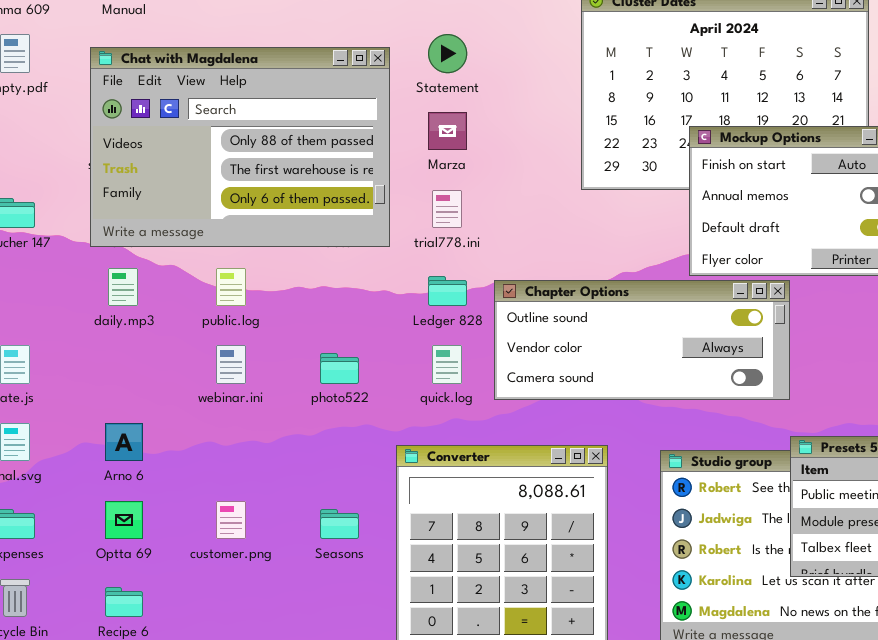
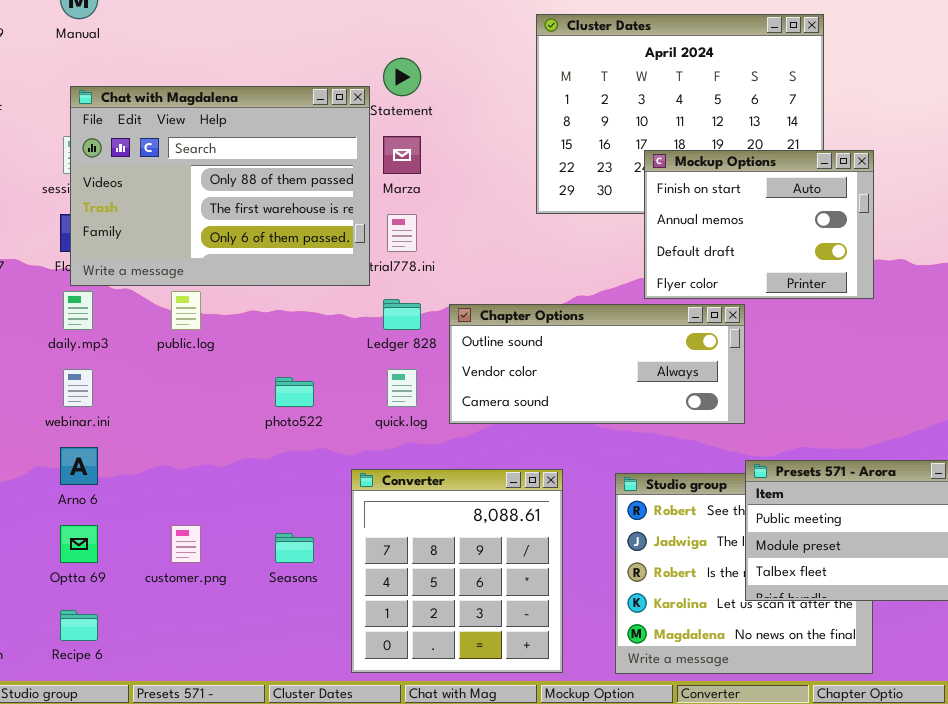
Chat with Magdalena: [90,47,390,247] -> [70,86,370,286], moved
webinar.ini: [216,345,246,384] -> [63,369,93,407], moved

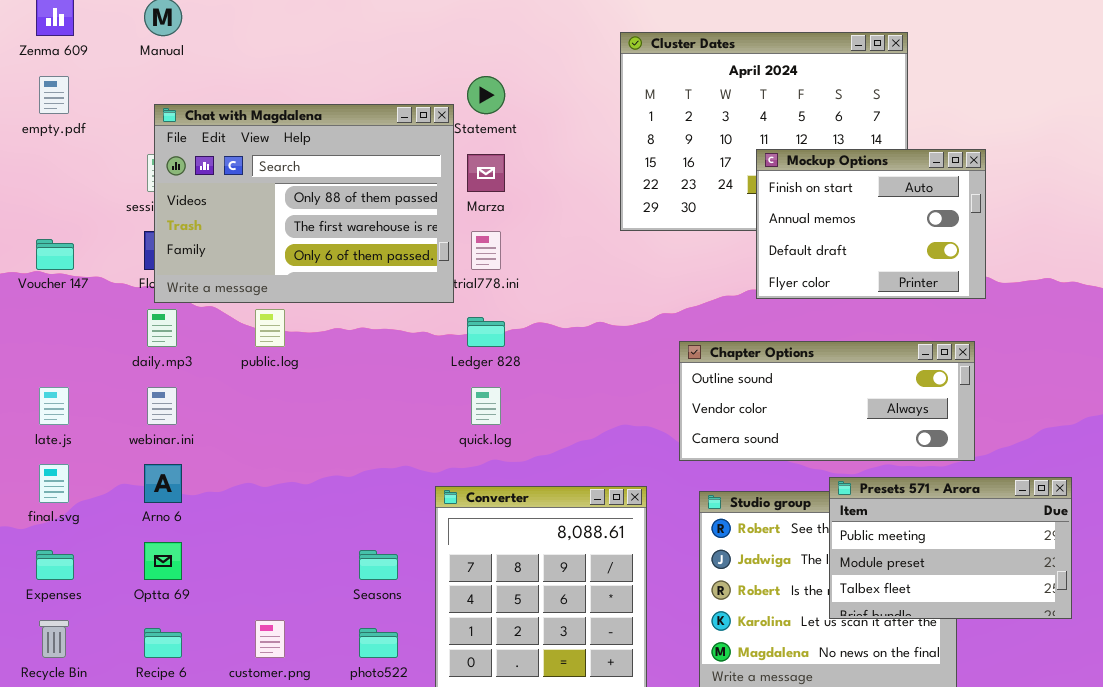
Mockup Options: [644,150,874,299] -> [756,149,986,299], moved
Chapter Options: [449,304,745,424] -> [679,341,975,461], moved
photo522: [275,377,314,407] -> [359,628,398,658], moved
customer.png: [171,525,201,563] -> [255,620,285,658], moved

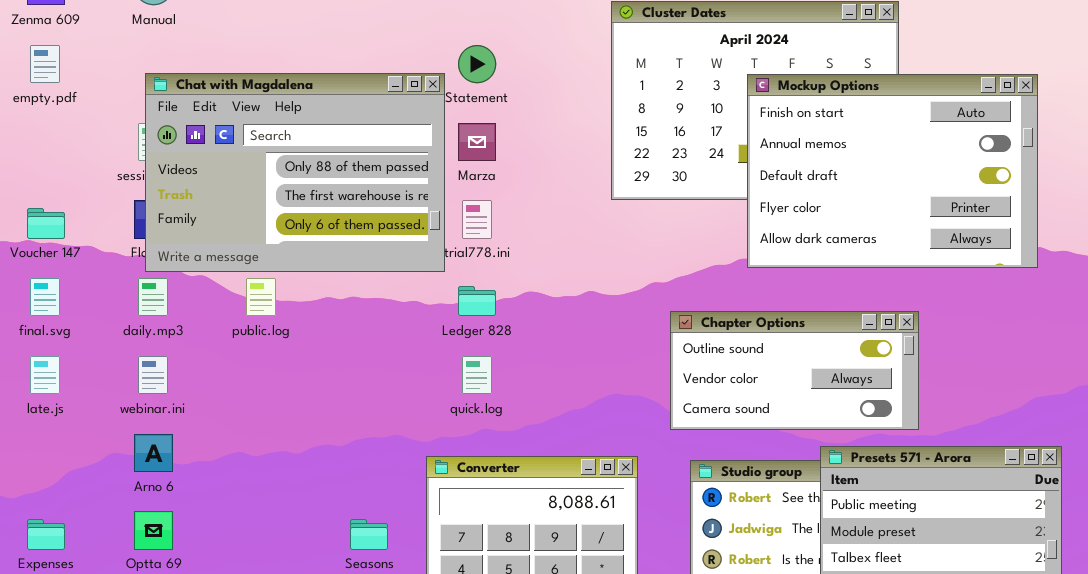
Mockup Options: [756,149,986,299] -> [747,74,1038,268], resized
Chapter Options: [679,341,975,461] -> [670,311,919,430], resized
final.svg: [39,464,69,503] -> [30,278,60,316], moved

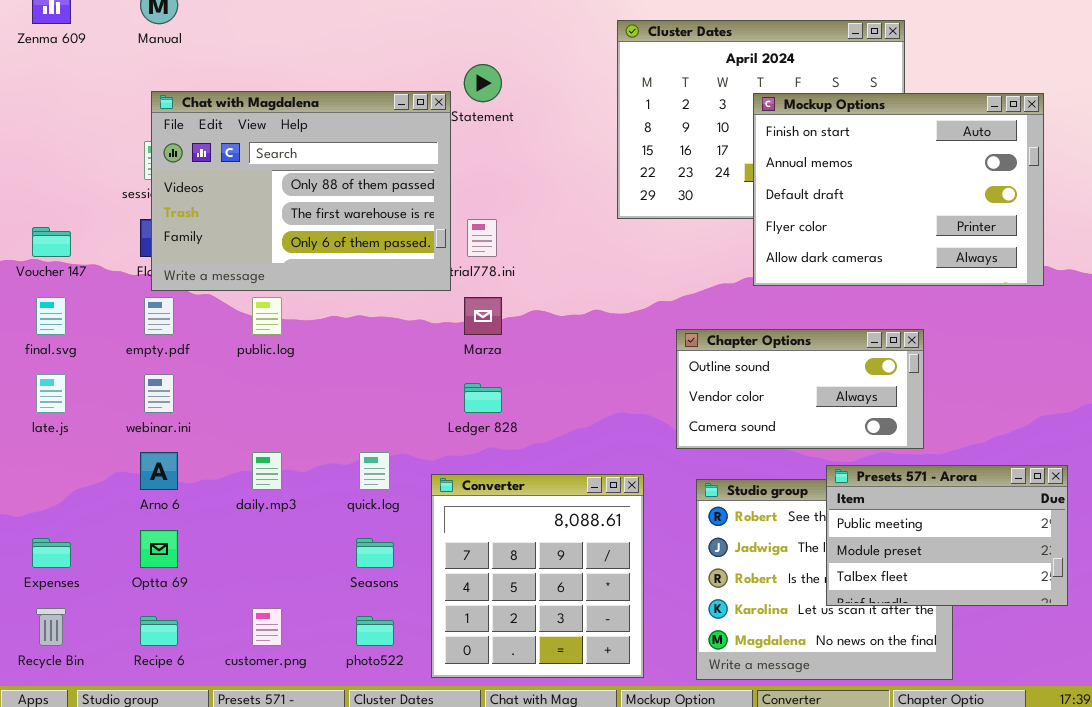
empty.pdf: [30,45,60,83] -> [144,297,174,335], moved
Marza: [458,123,496,161] -> [464,297,502,335], moved
daily.mp3: [138,278,168,316] -> [252,452,282,490], moved
Ledger 828: [458,286,496,316] -> [464,383,502,413], moved
quick.log: [462,356,492,394] -> [359,452,390,490], moved

